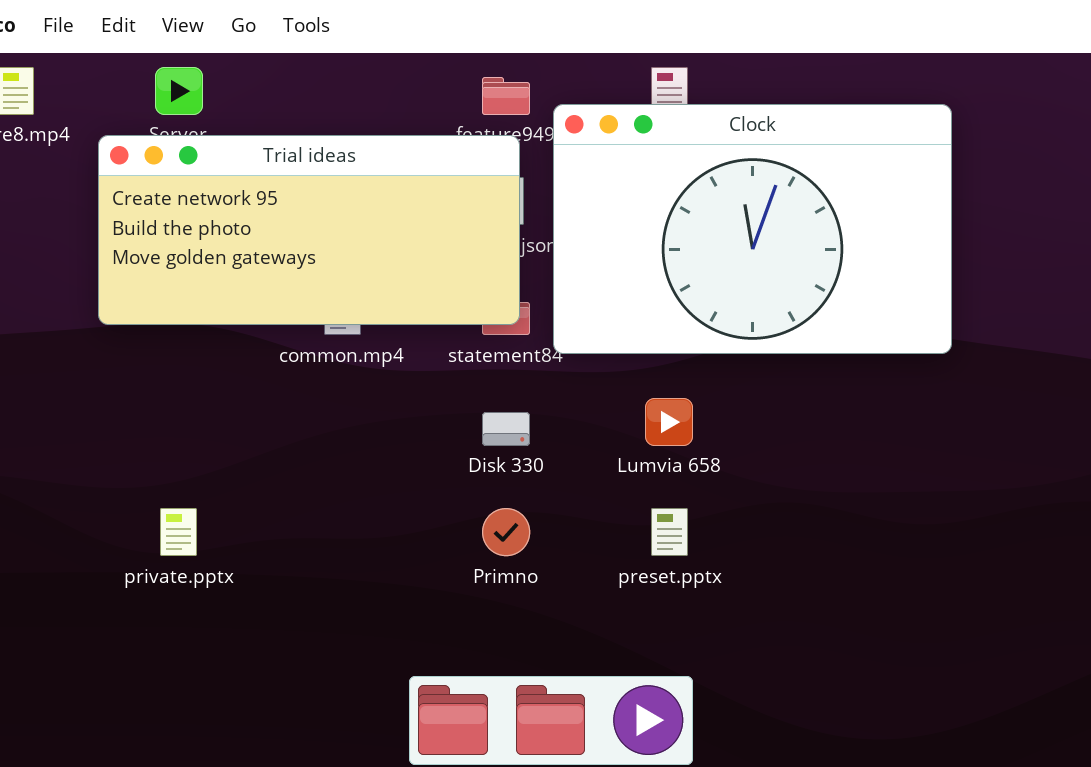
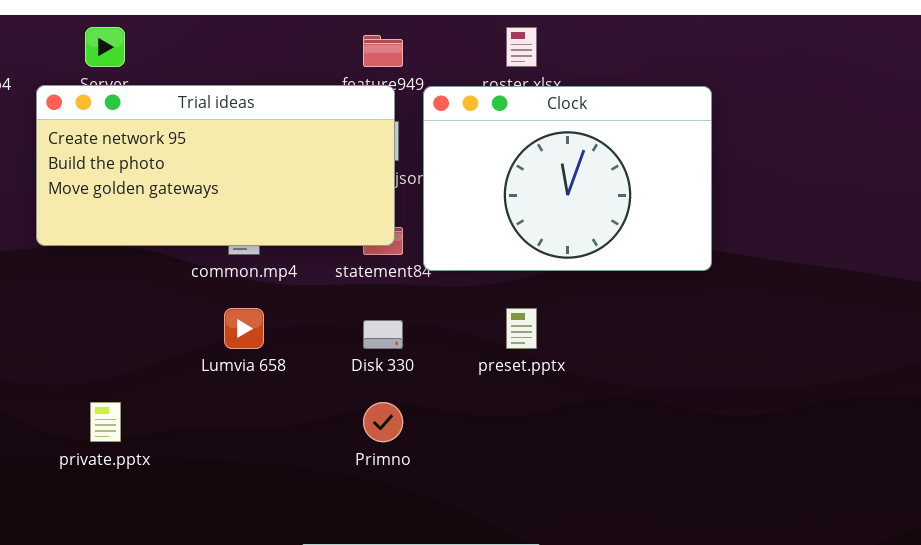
Clock: [553,104,952,354] -> [423,86,712,271], resized
Lumvia 658: [645,398,693,446] -> [224,308,264,349], moved
preset.pptx: [651,508,688,556] -> [506,308,537,349], moved

